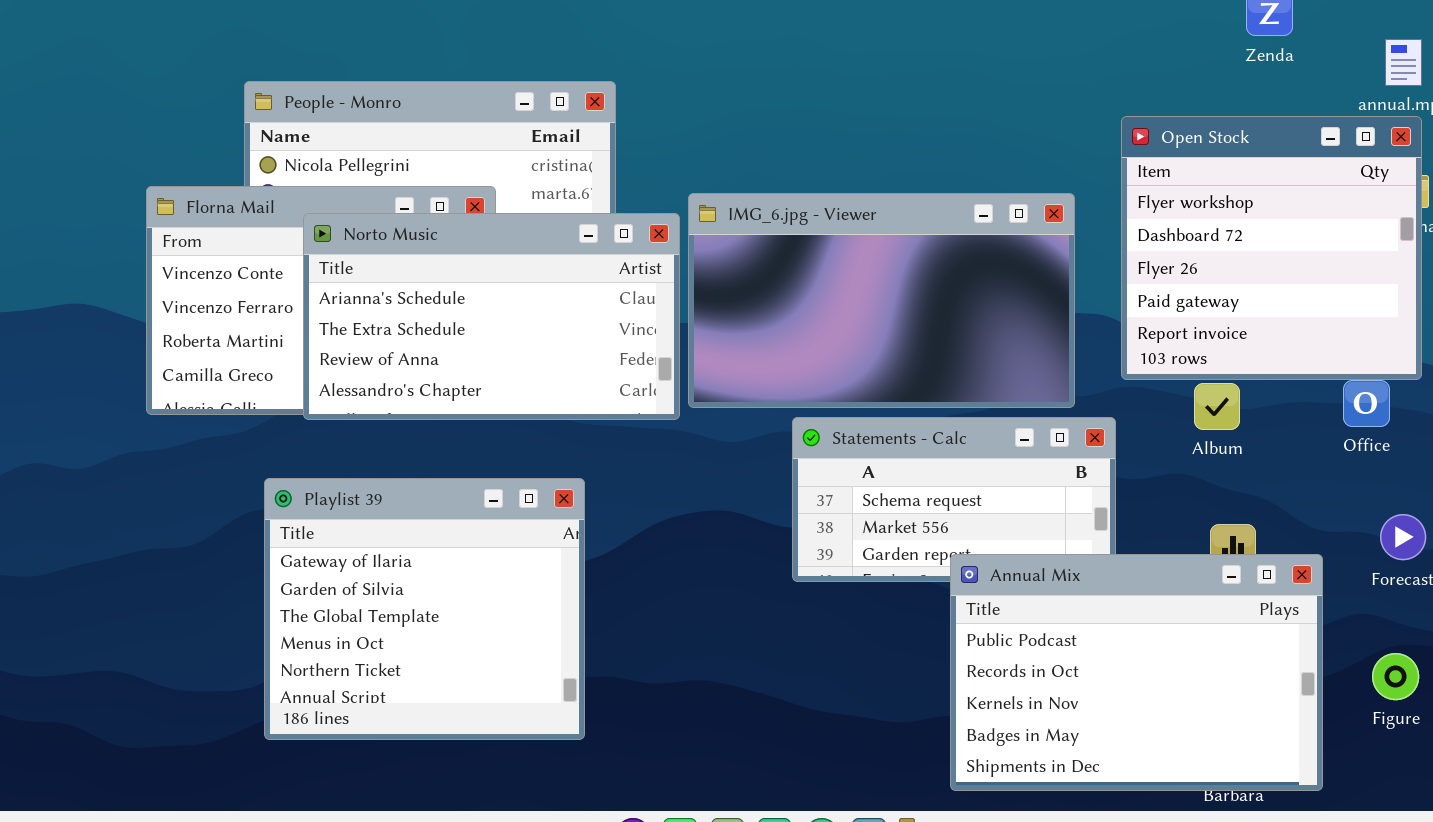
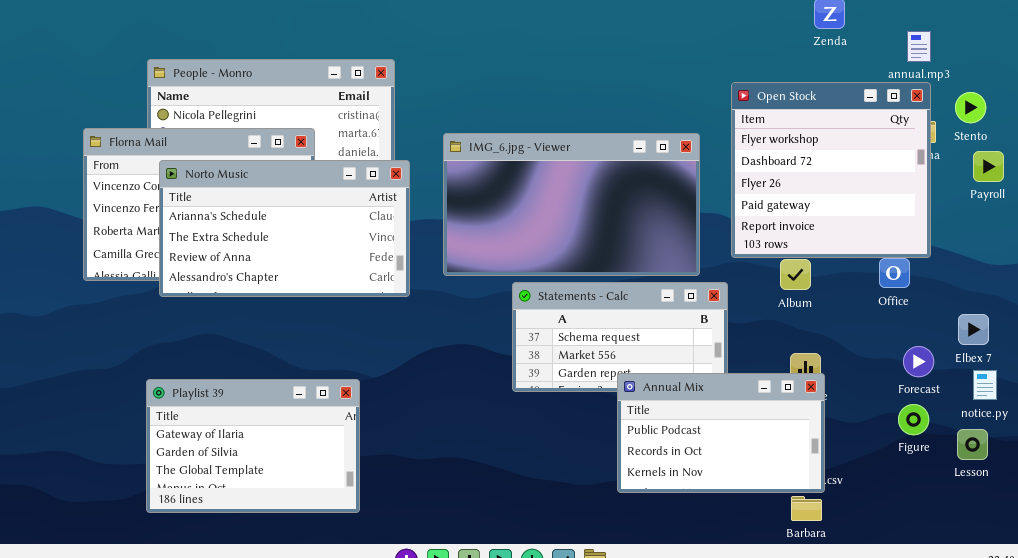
Norto Music: [303,213,680,420] -> [159,160,410,297], moved
Playlist 39: [264,478,585,740] -> [146,379,360,513], moved, resized
Annual Mix: [950,554,1323,791] -> [617,373,825,493], resized
Figure: [1372,653,1419,700] -> [898,404,929,435], moved

